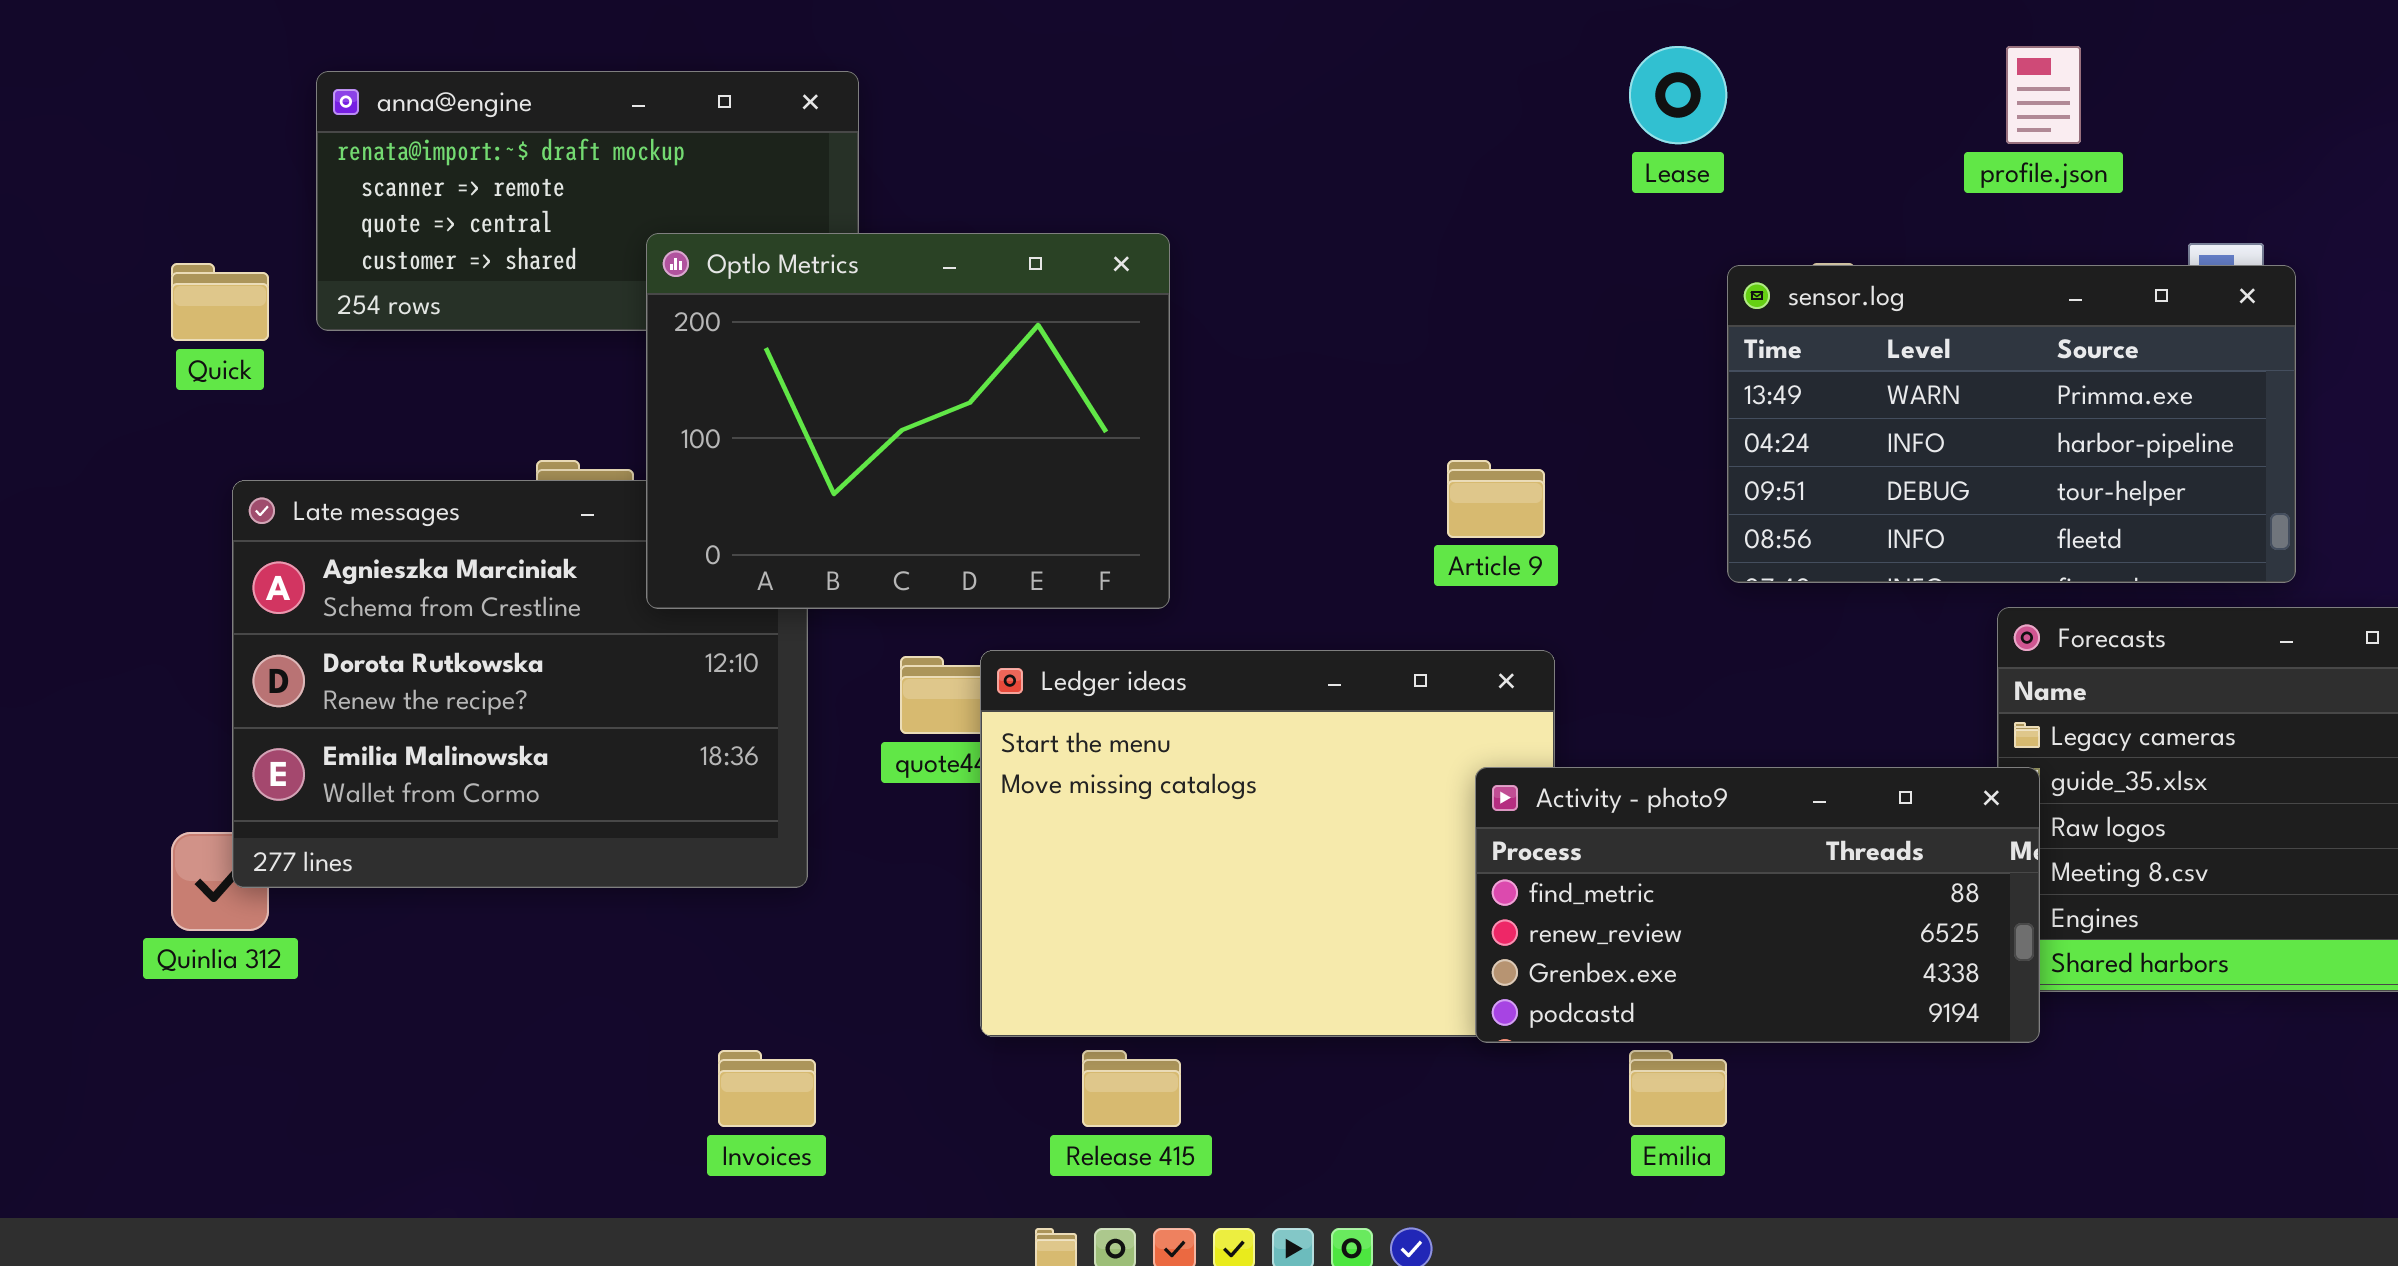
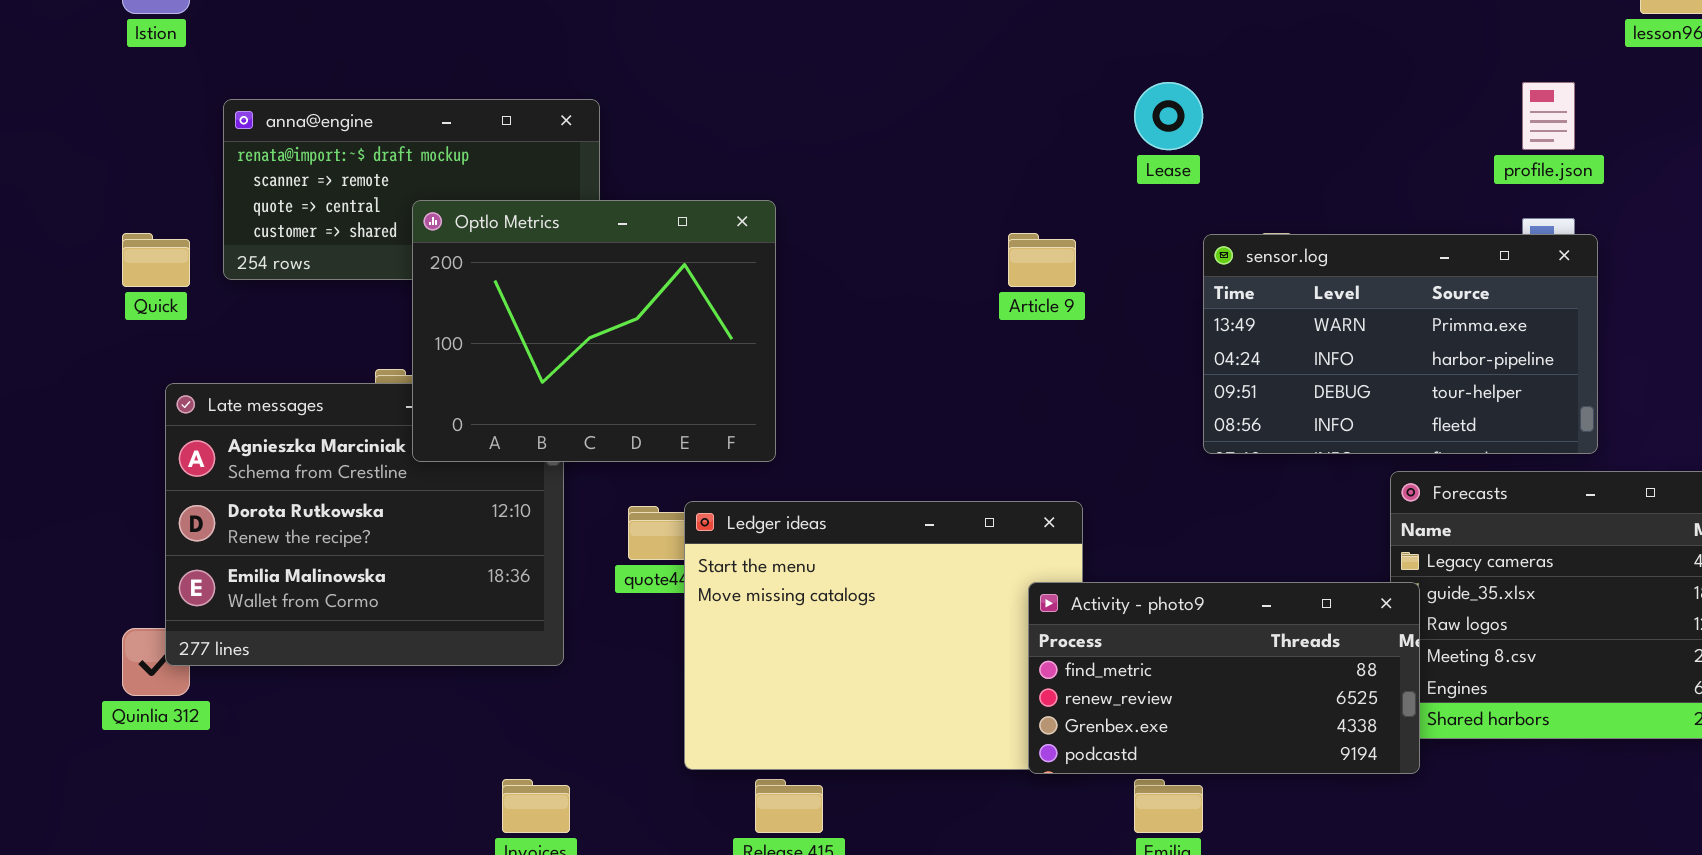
profile.json: [2006,46,2081,144] -> [1522,82,1575,150], moved
Optlo Metrics: [646,233,1170,609] -> [412,200,776,462], moved
Article 9: [1447,460,1545,538] -> [1008,233,1076,287], moved

